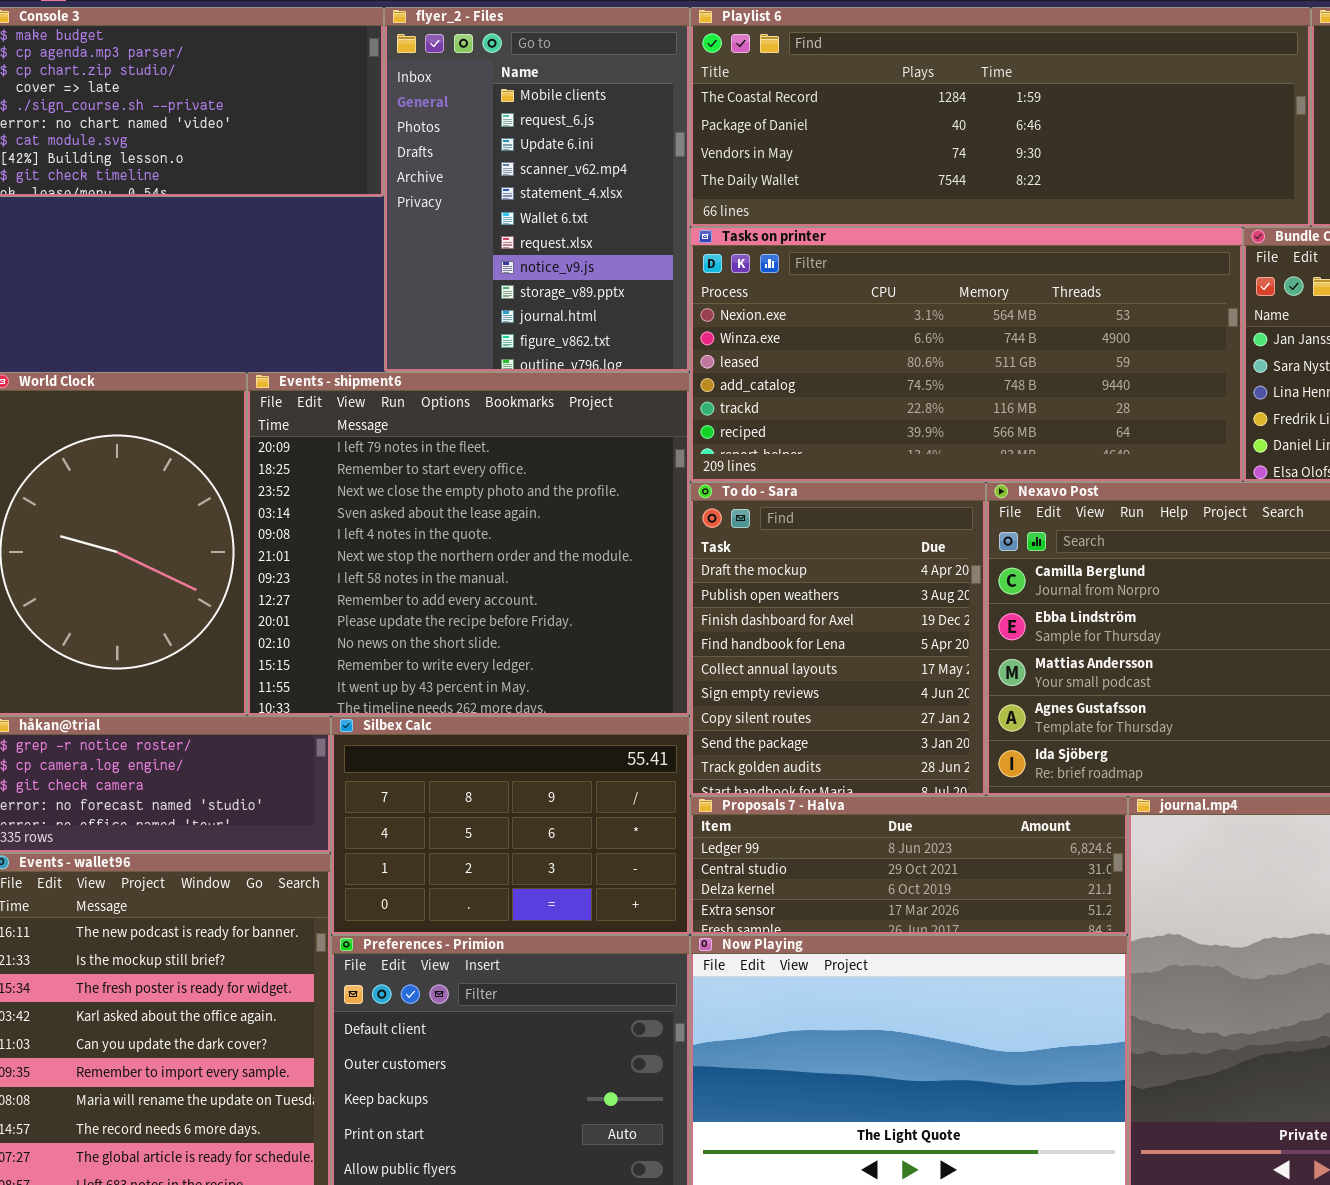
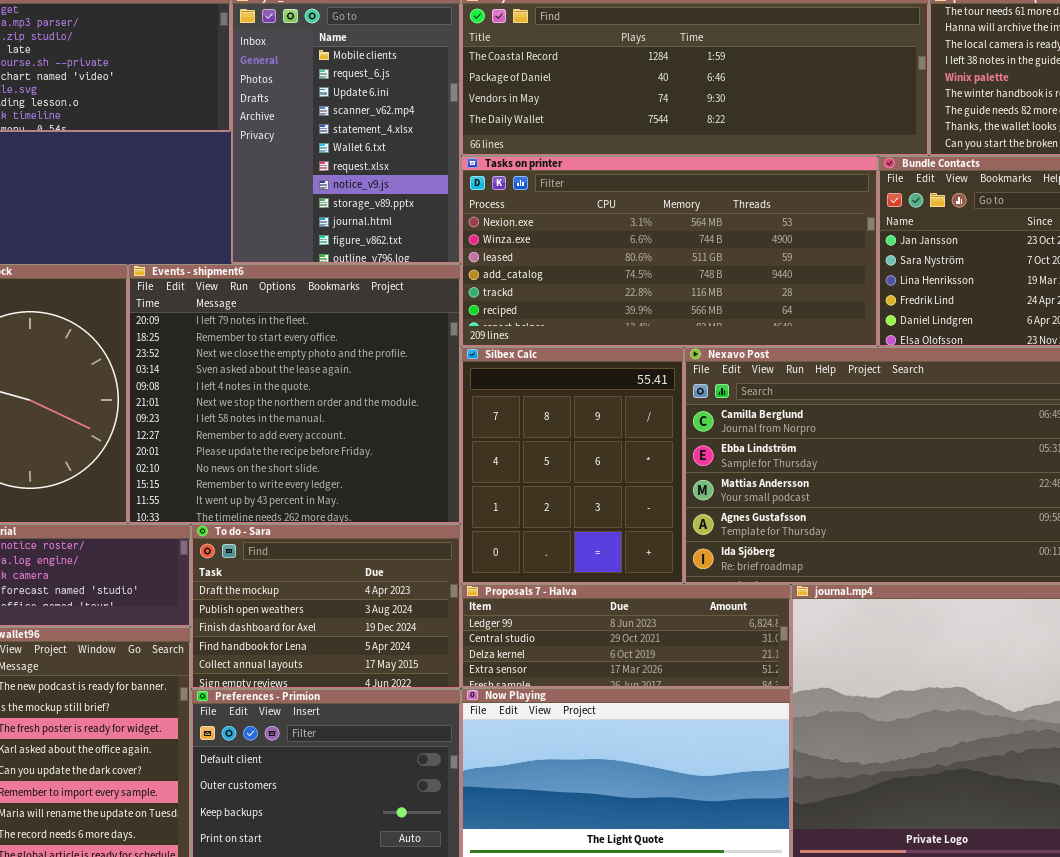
To do - Sara: [690,482,986,796] -> [191,524,461,689], moved, resized
Silbex Calc: [331,716,690,935] -> [461,347,684,584], moved, resized

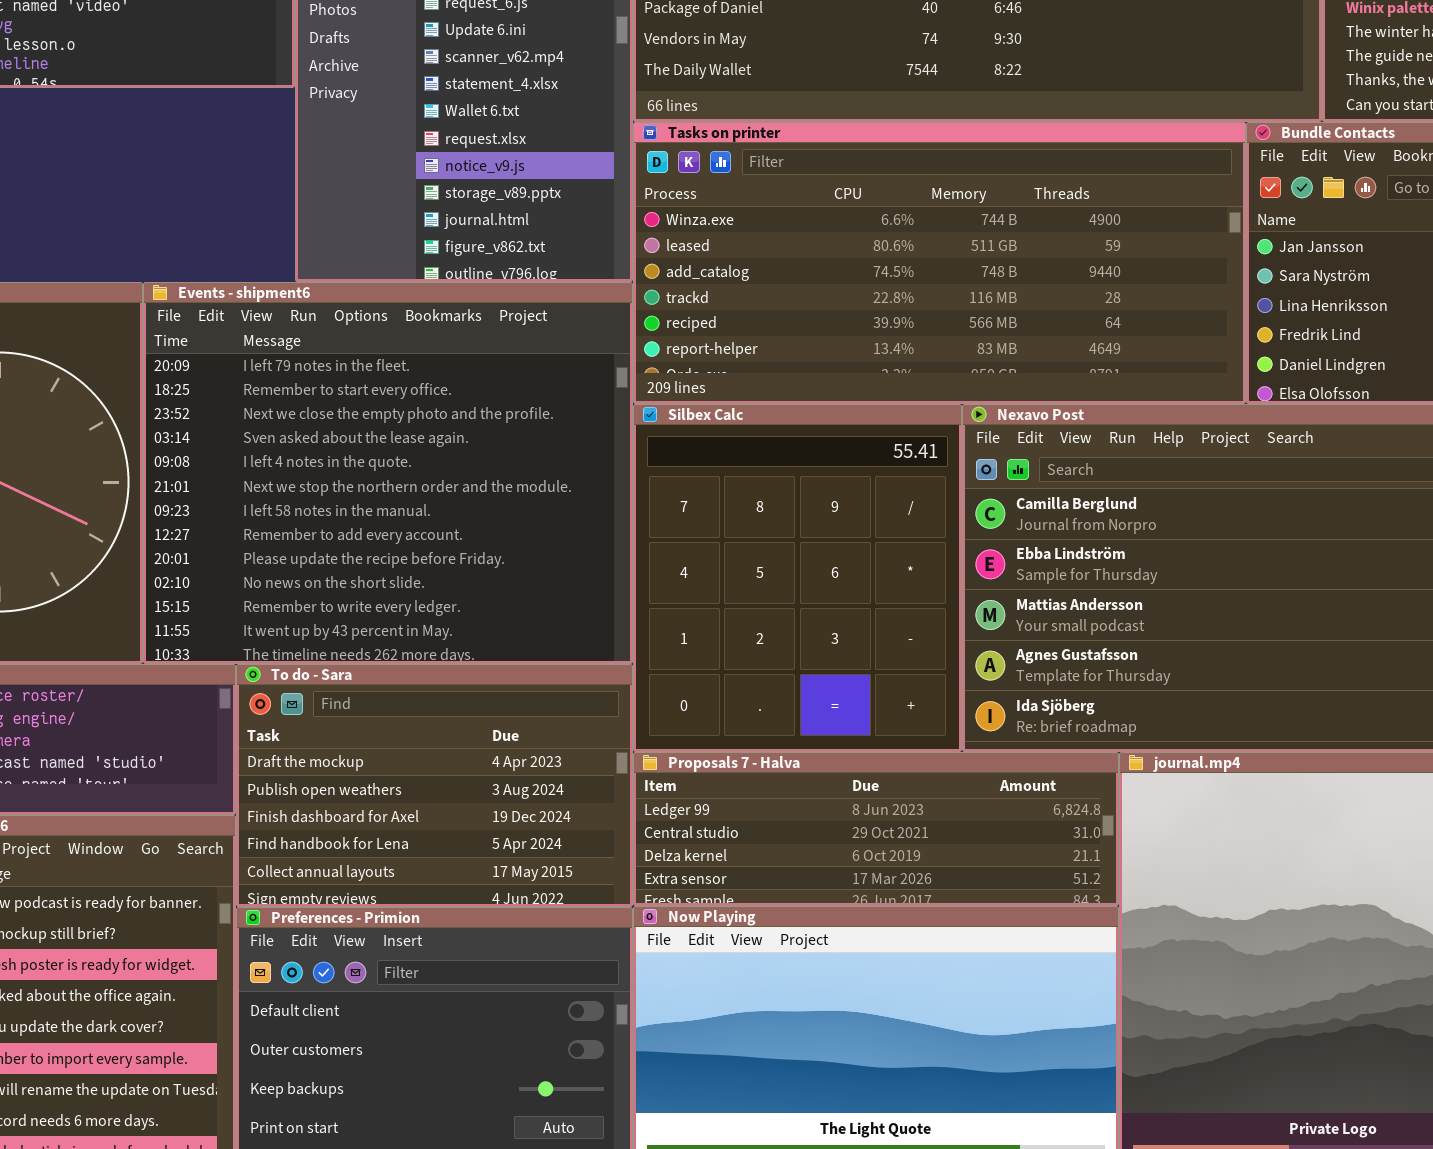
Tasks on printer: [461,156,878,347] -> [633,122,1246,404], scrolled down 1 row

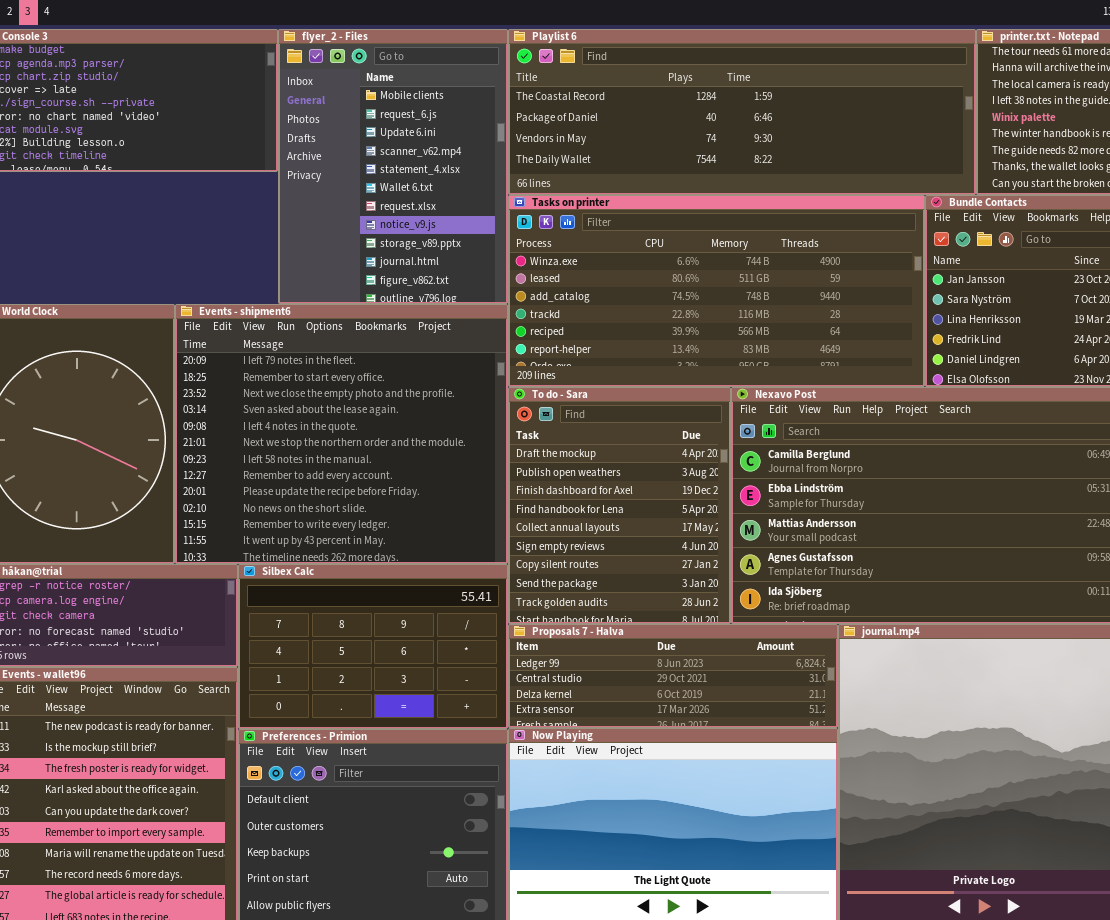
Silbex Calc: [633,404,962,752] -> [238,564,508,729], moved, resized
To do - Sara: [236,664,633,907] -> [508,387,731,624], moved, resized

